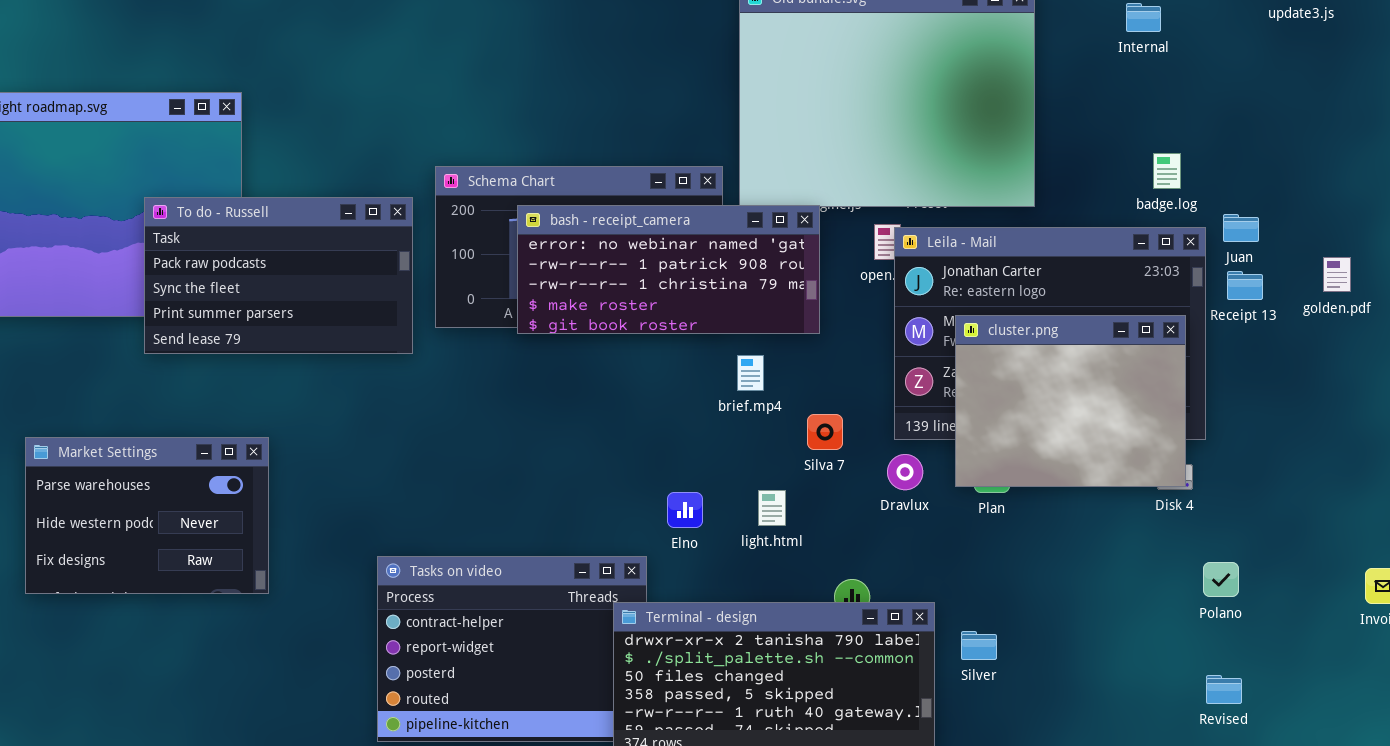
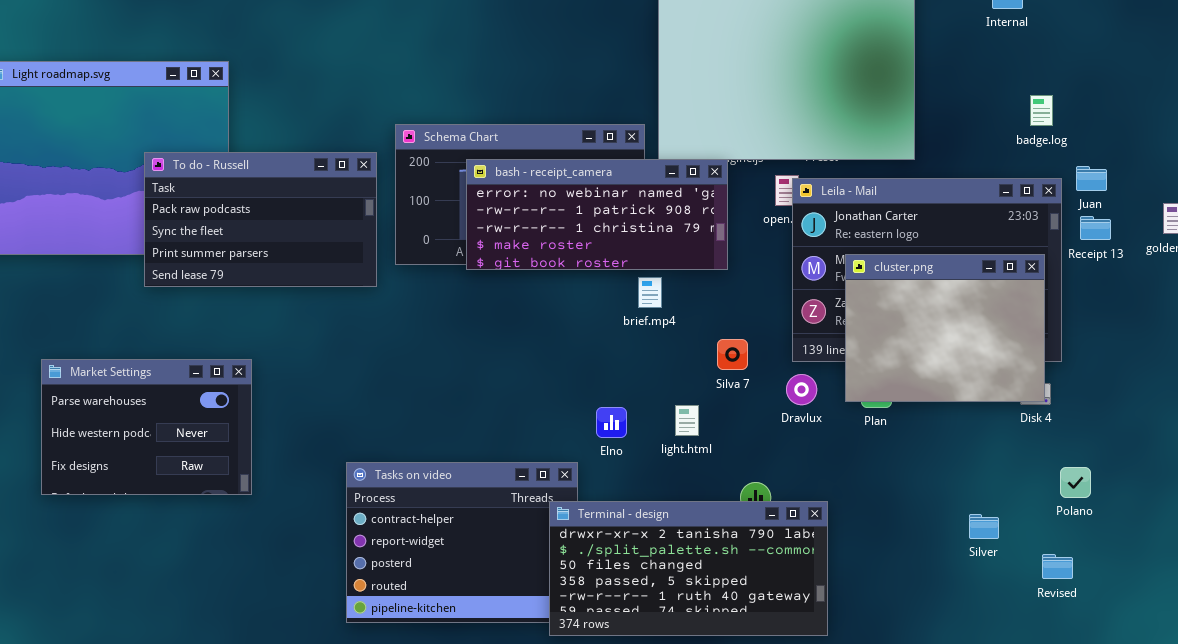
badge.log: [1153,153,1181,189] -> [1030,95,1053,126], moved
brief.mp4: [737,355,764,391] -> [638,277,662,308], moved
Silver: [961,631,997,660] -> [969,514,999,539], moved
Revised: [1206,675,1242,704] -> [1042,554,1073,579], moved

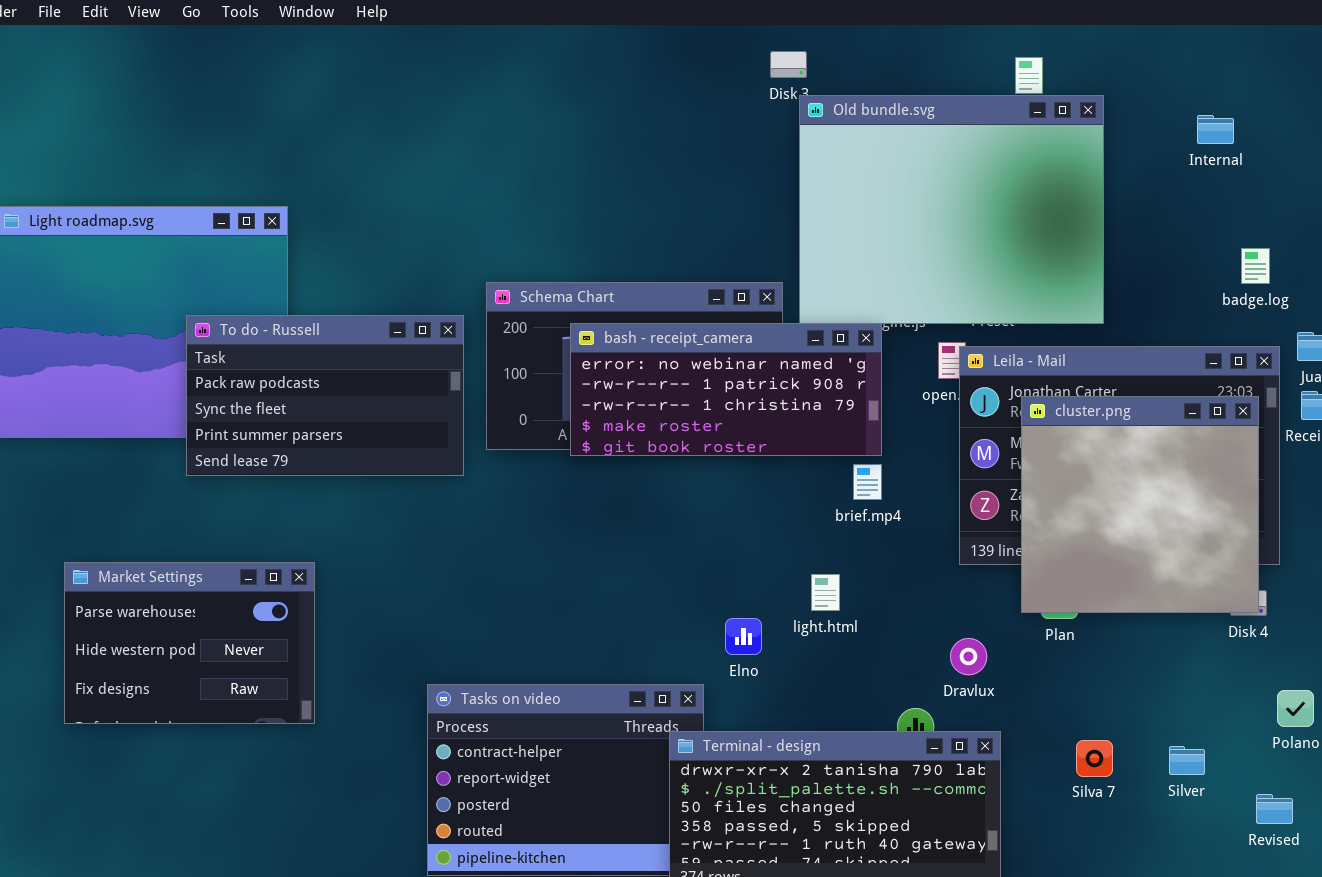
cluster.png: [845,254,1045,402] -> [1021,396,1259,613], resized
brief.mp4: [638,277,662,308] -> [853,464,882,500], moved
Silva 7: [717,339,748,370] -> [1076,740,1113,777], moved
Dravlux: [786,374,817,405] -> [950,638,987,675], moved
light.html: [675,405,699,436] -> [811,574,840,611], moved

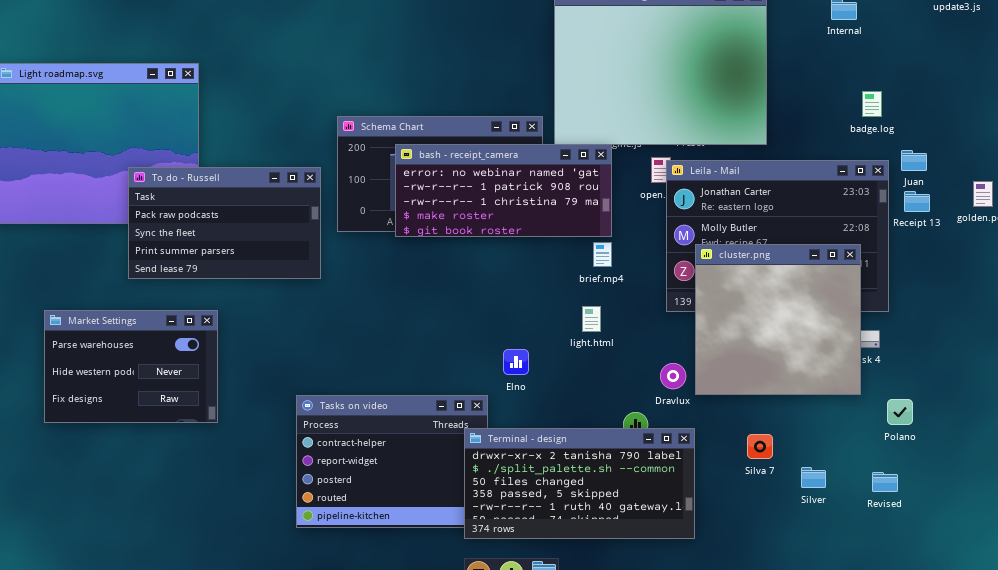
To do - Russell: [186,315,464,476] -> [128,167,321,279], moved
cluster.png: [1021,396,1259,613] -> [695,244,861,395], moved
light.html: [811,574,840,611] -> [582,306,601,332], moved
Silver: [1169,746,1205,775] -> [801,467,826,488], moved

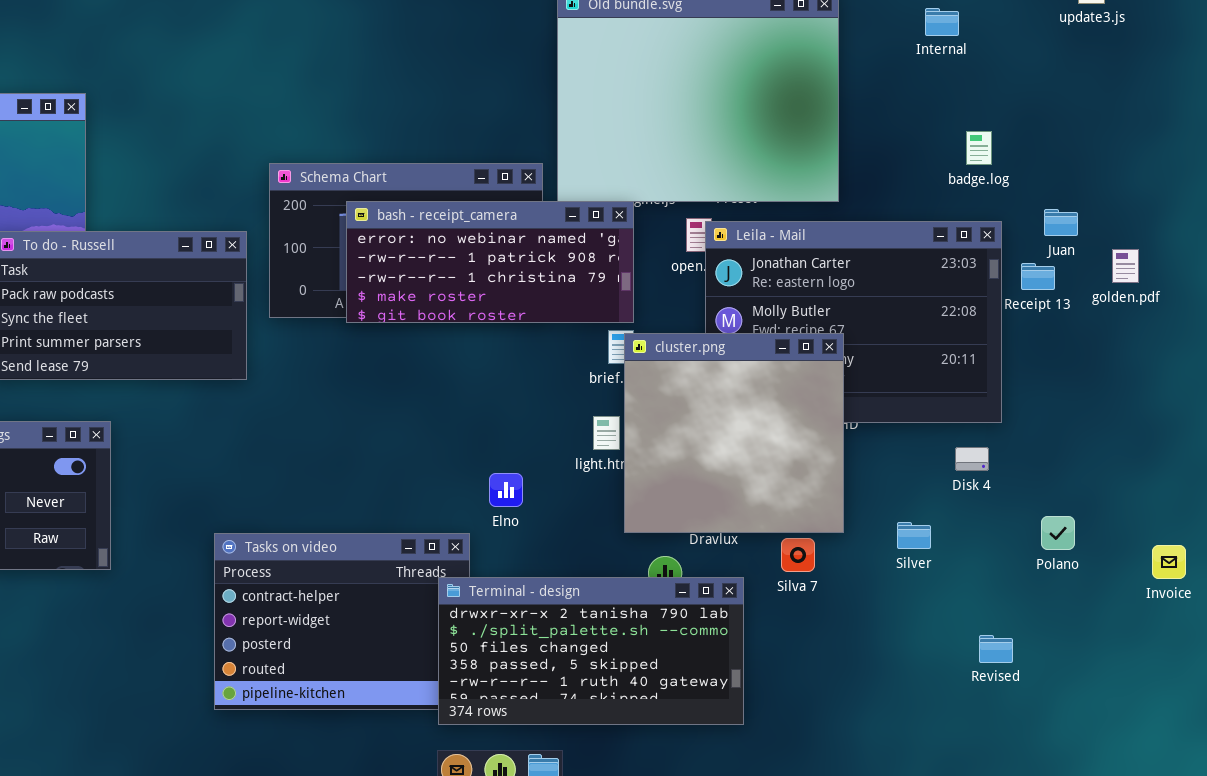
Juan: [901,150,927,171] -> [1044,209,1078,236], moved
cluster.png: [695,244,861,395] -> [624,333,844,533], moved
Polano: [887,399,913,425] -> [1041,516,1075,550], moved
Silva 7: [747,434,773,459] -> [781,538,815,572], moved
Silver: [801,467,826,488] -> [897,522,931,549], moved

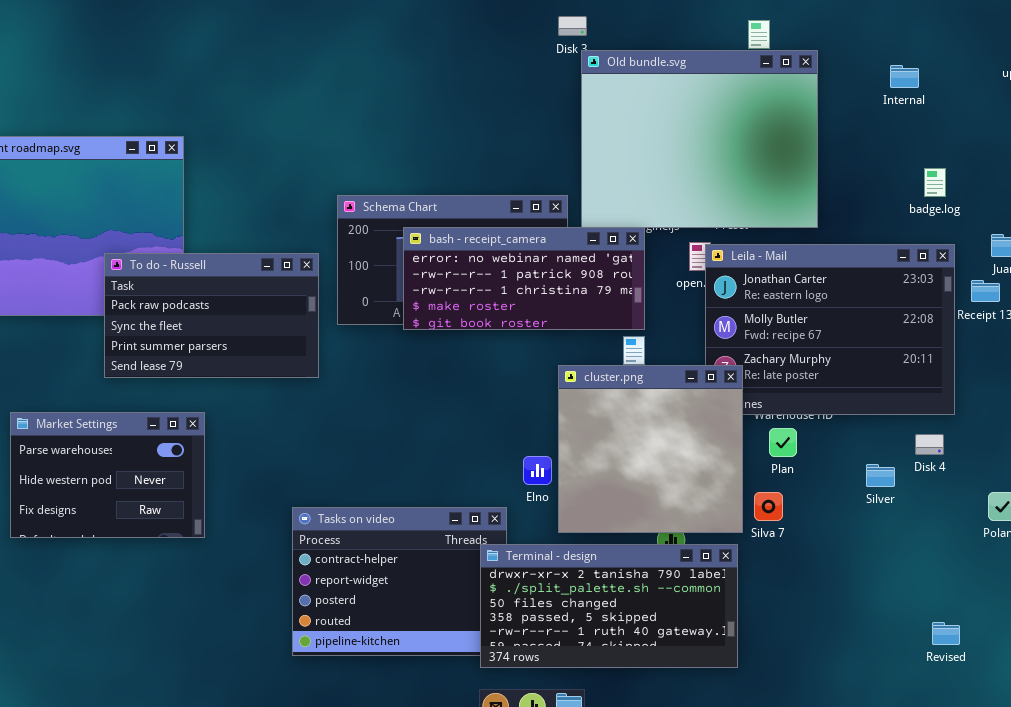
cluster.png: [624,333,844,533] -> [558,365,743,533], moved
Silver: [897,522,931,549] -> [866,464,895,487], moved
Silva 7: [781,538,815,572] -> [754,492,783,521], moved
Revised: [979,635,1013,663] -> [932,622,960,645], moved

